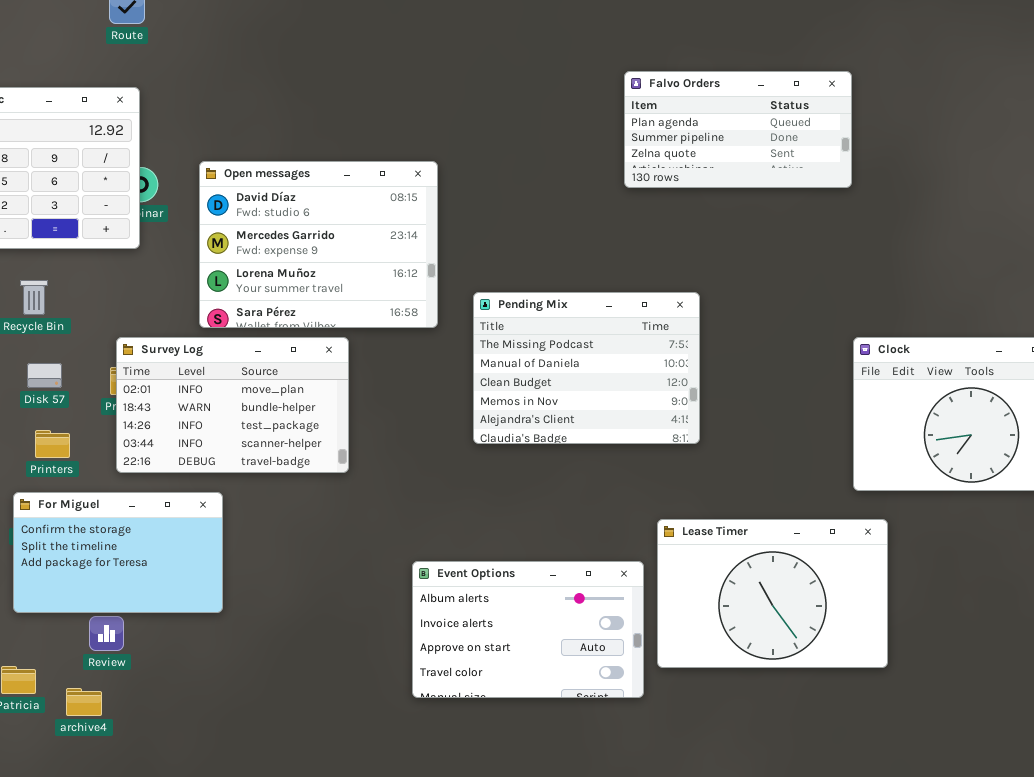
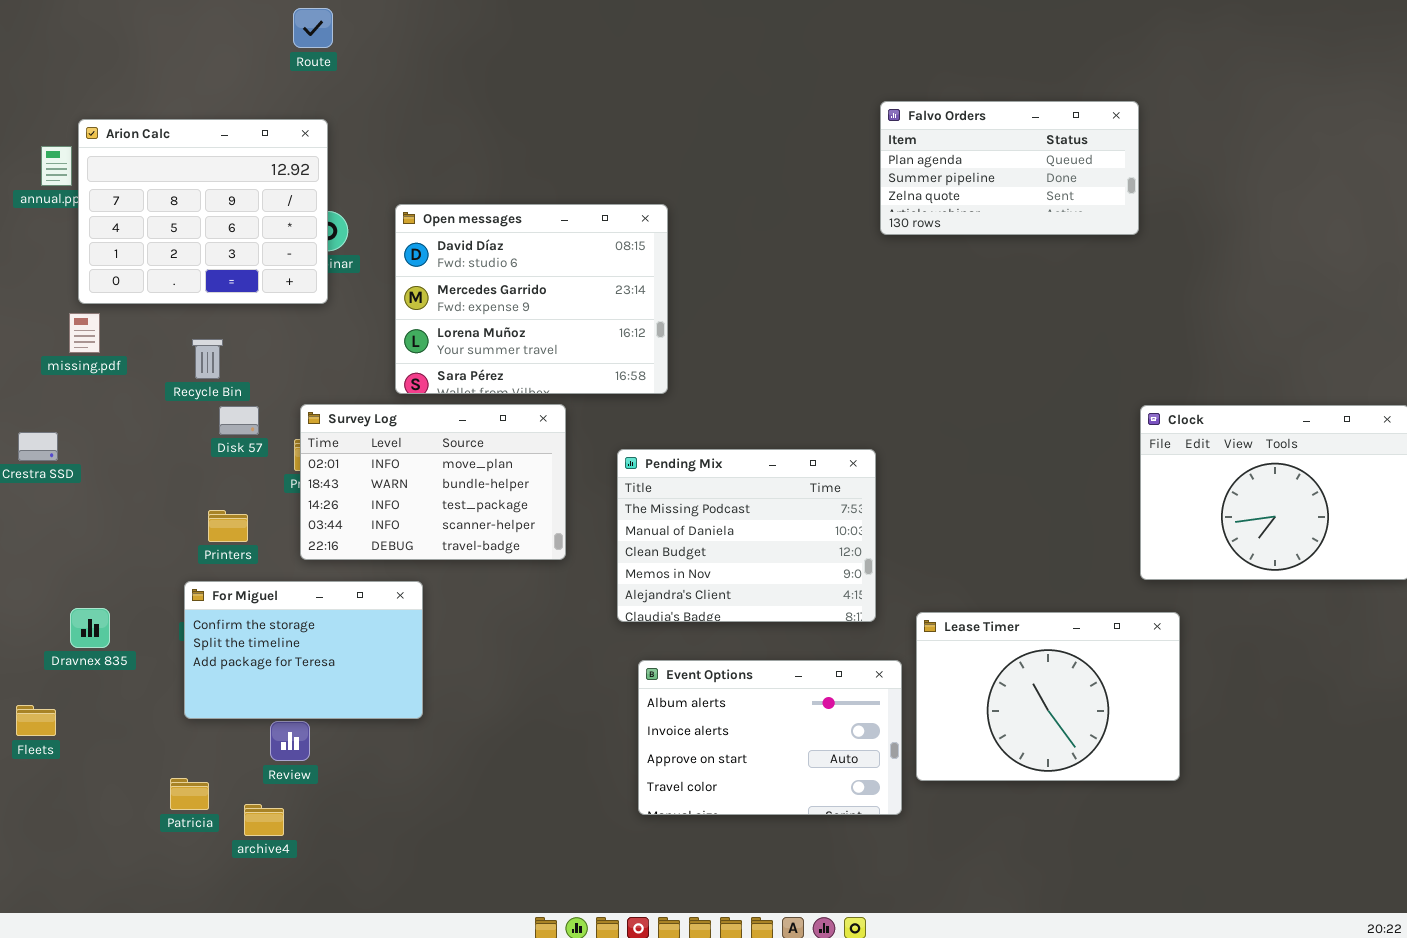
Pending Mix: [473,292,700,444] -> [617,449,876,622], moved
Disk 57: [27,363,62,388] -> [219,406,259,435], moved

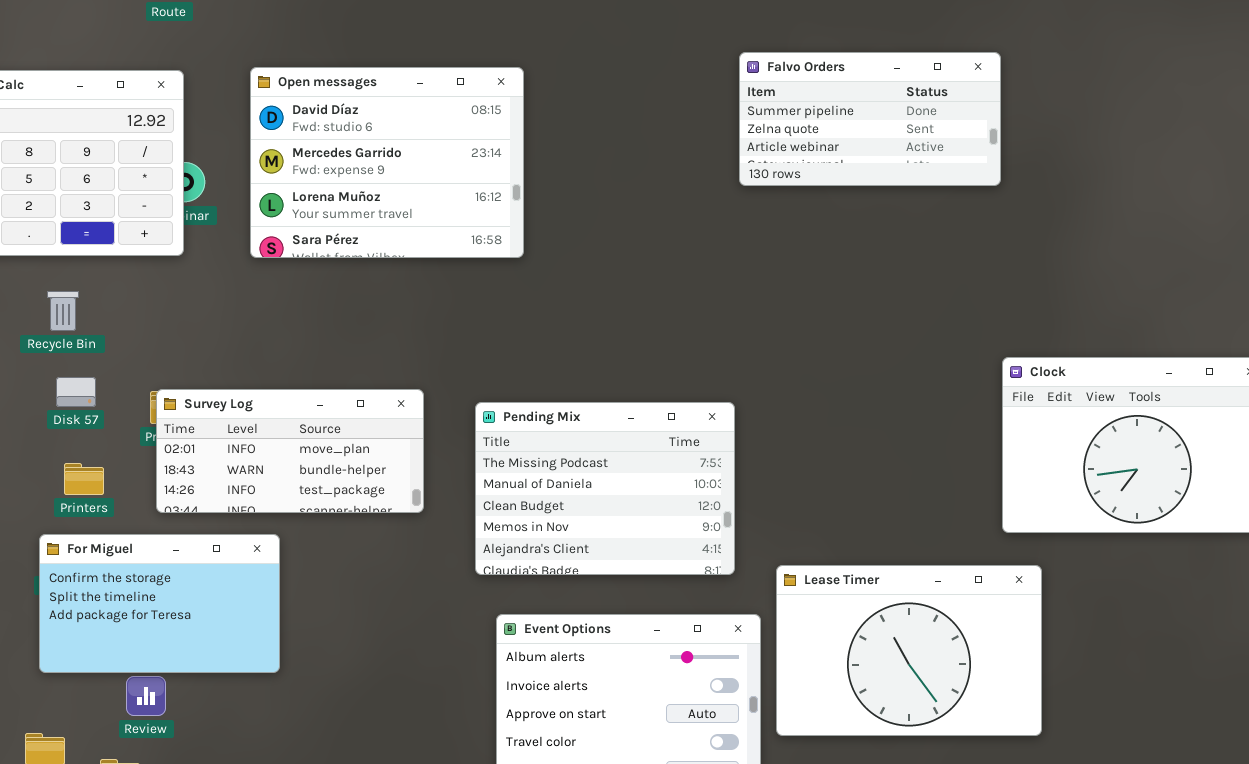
Falvo Orders: [880,101,1139,235] -> [739,52,1001,186], scrolled down 1 row
Open messages: [395,204,668,394] -> [250,67,524,258], moved
Survey Log: [300,404,566,560] -> [156,389,424,513], resized
Disk 57: [219,406,259,435] -> [56,377,96,407], moved

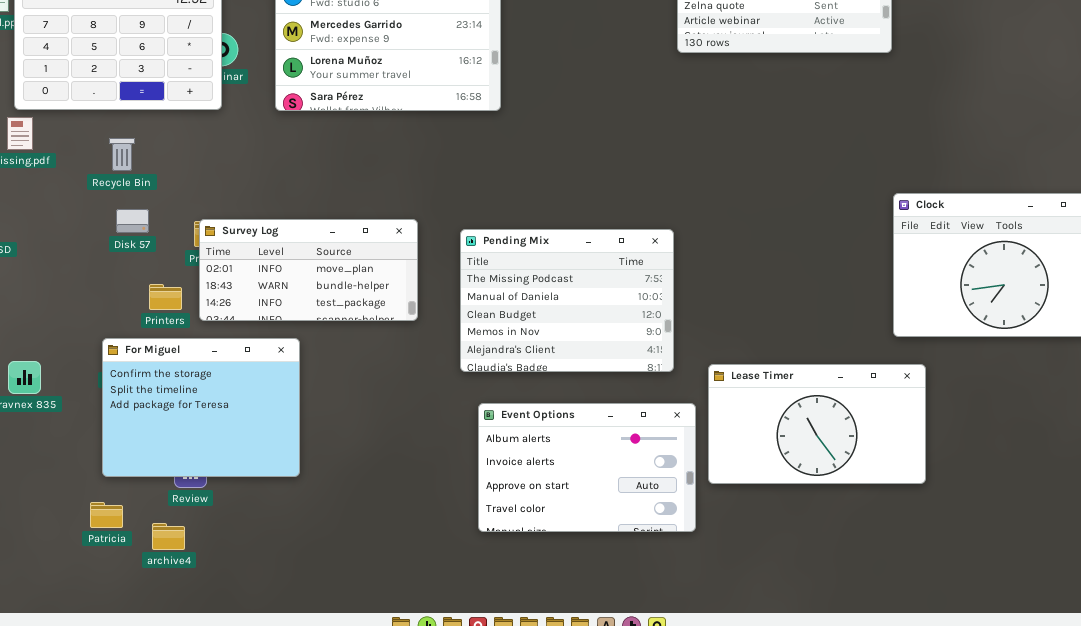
Printers: [64,463,104,495] -> [149,284,182,310], moved
For Miguel: [39,534,280,673] -> [102,338,300,477], resized
Lease Timer: [776,565,1042,736] -> [708,364,926,484], resized

